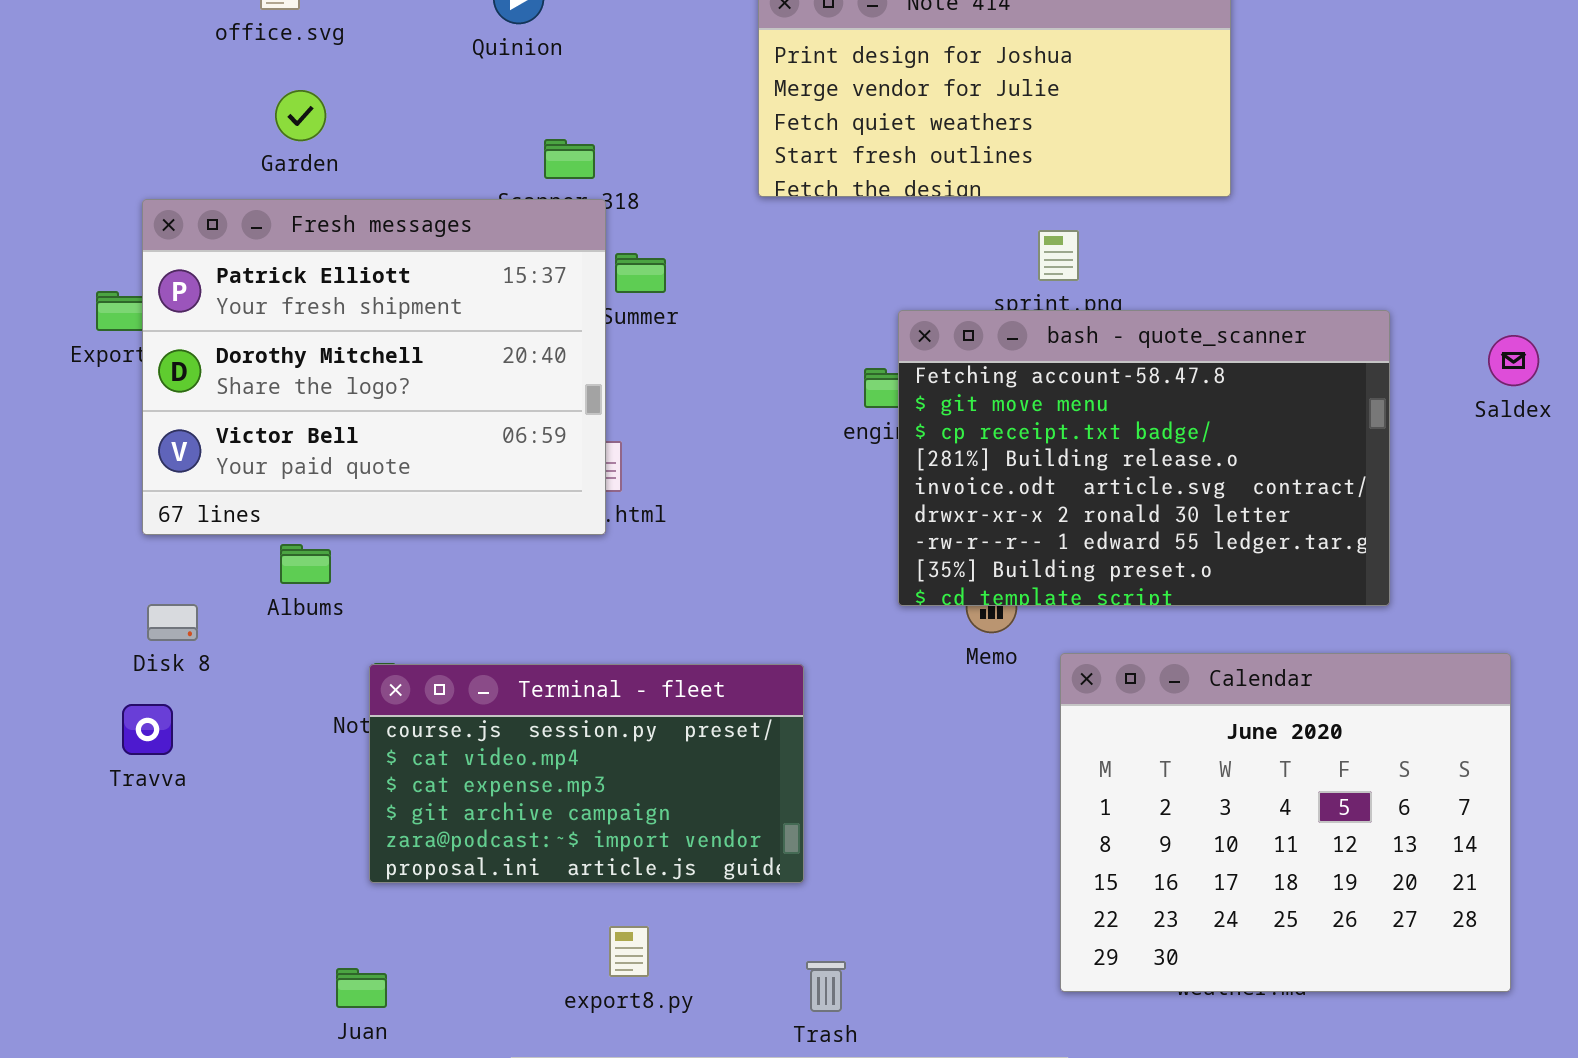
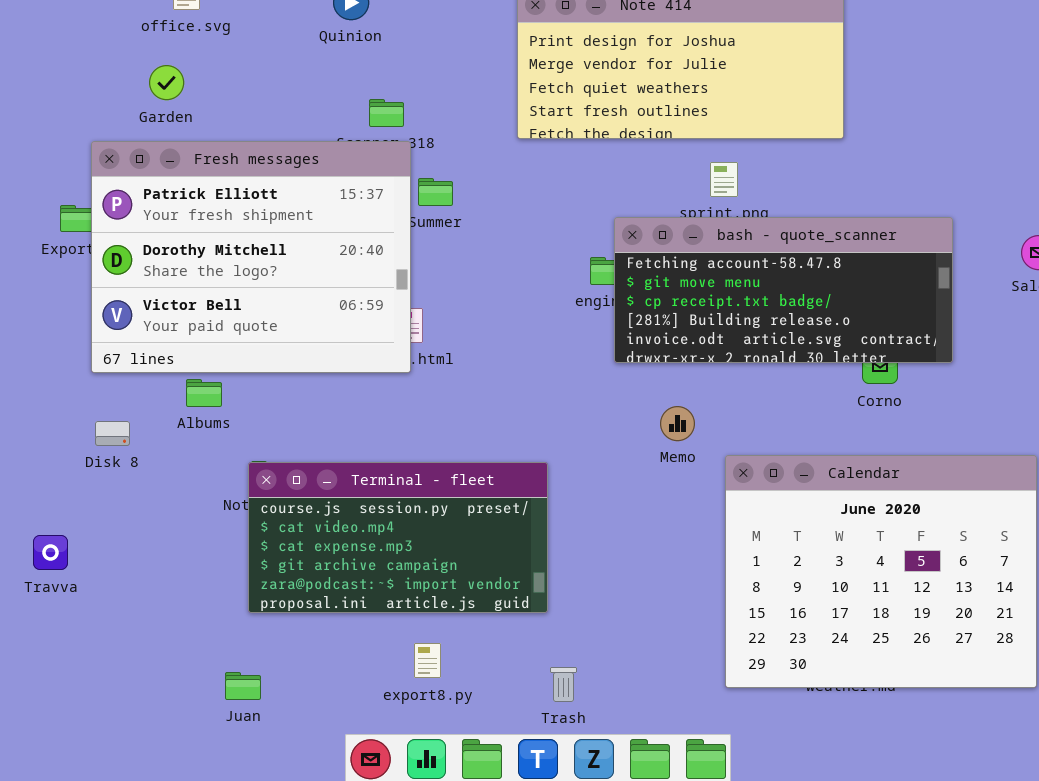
Garden: [275,90,326,141] -> [149,65,184,100], moved
bash - quote_scanner: [898,310,1390,606] -> [614,217,953,363], resized
Travva: [122,704,173,755] -> [33,535,68,570], moved

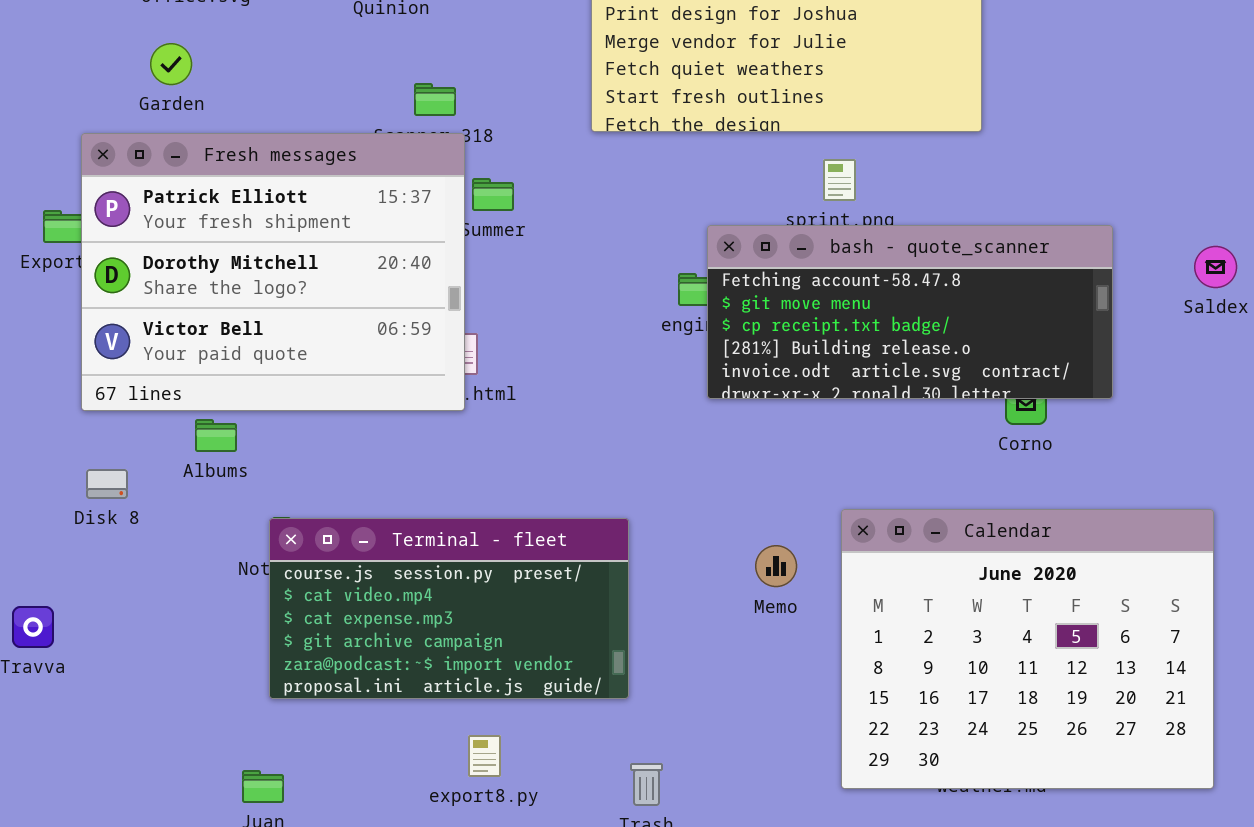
Memo: [660,406,695,441] -> [755,545,797,587], moved

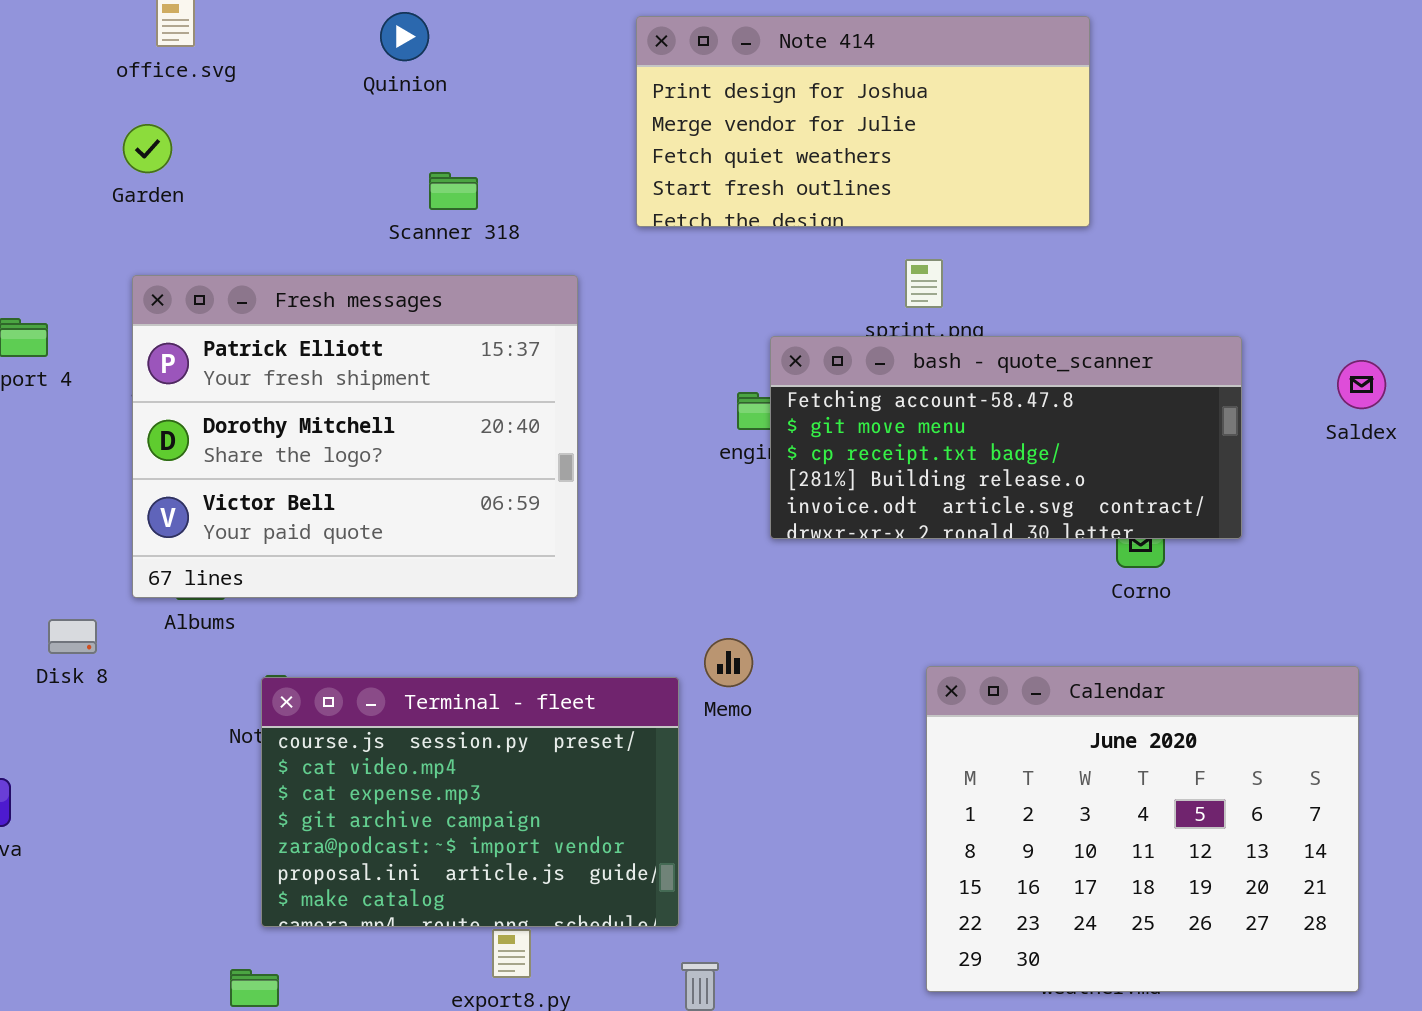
Fresh messages: [81,133,465,411] -> [132,275,578,598], moved
Terminal - fleet: [269,518,629,699] -> [261,677,679,927], resized
Memo: [755,545,797,587] -> [704,638,753,687], moved

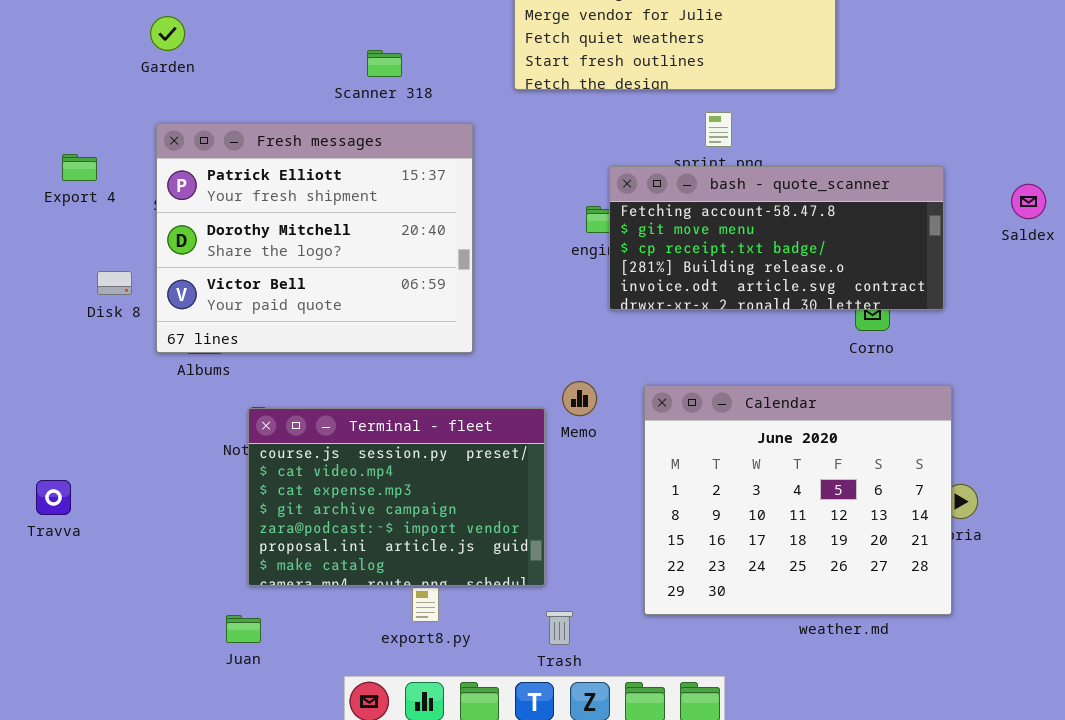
Disk 8: [48,619,97,654] -> [97,271,132,295], moved
Calendar: [926,666,1359,992] -> [644,385,952,615], moved

